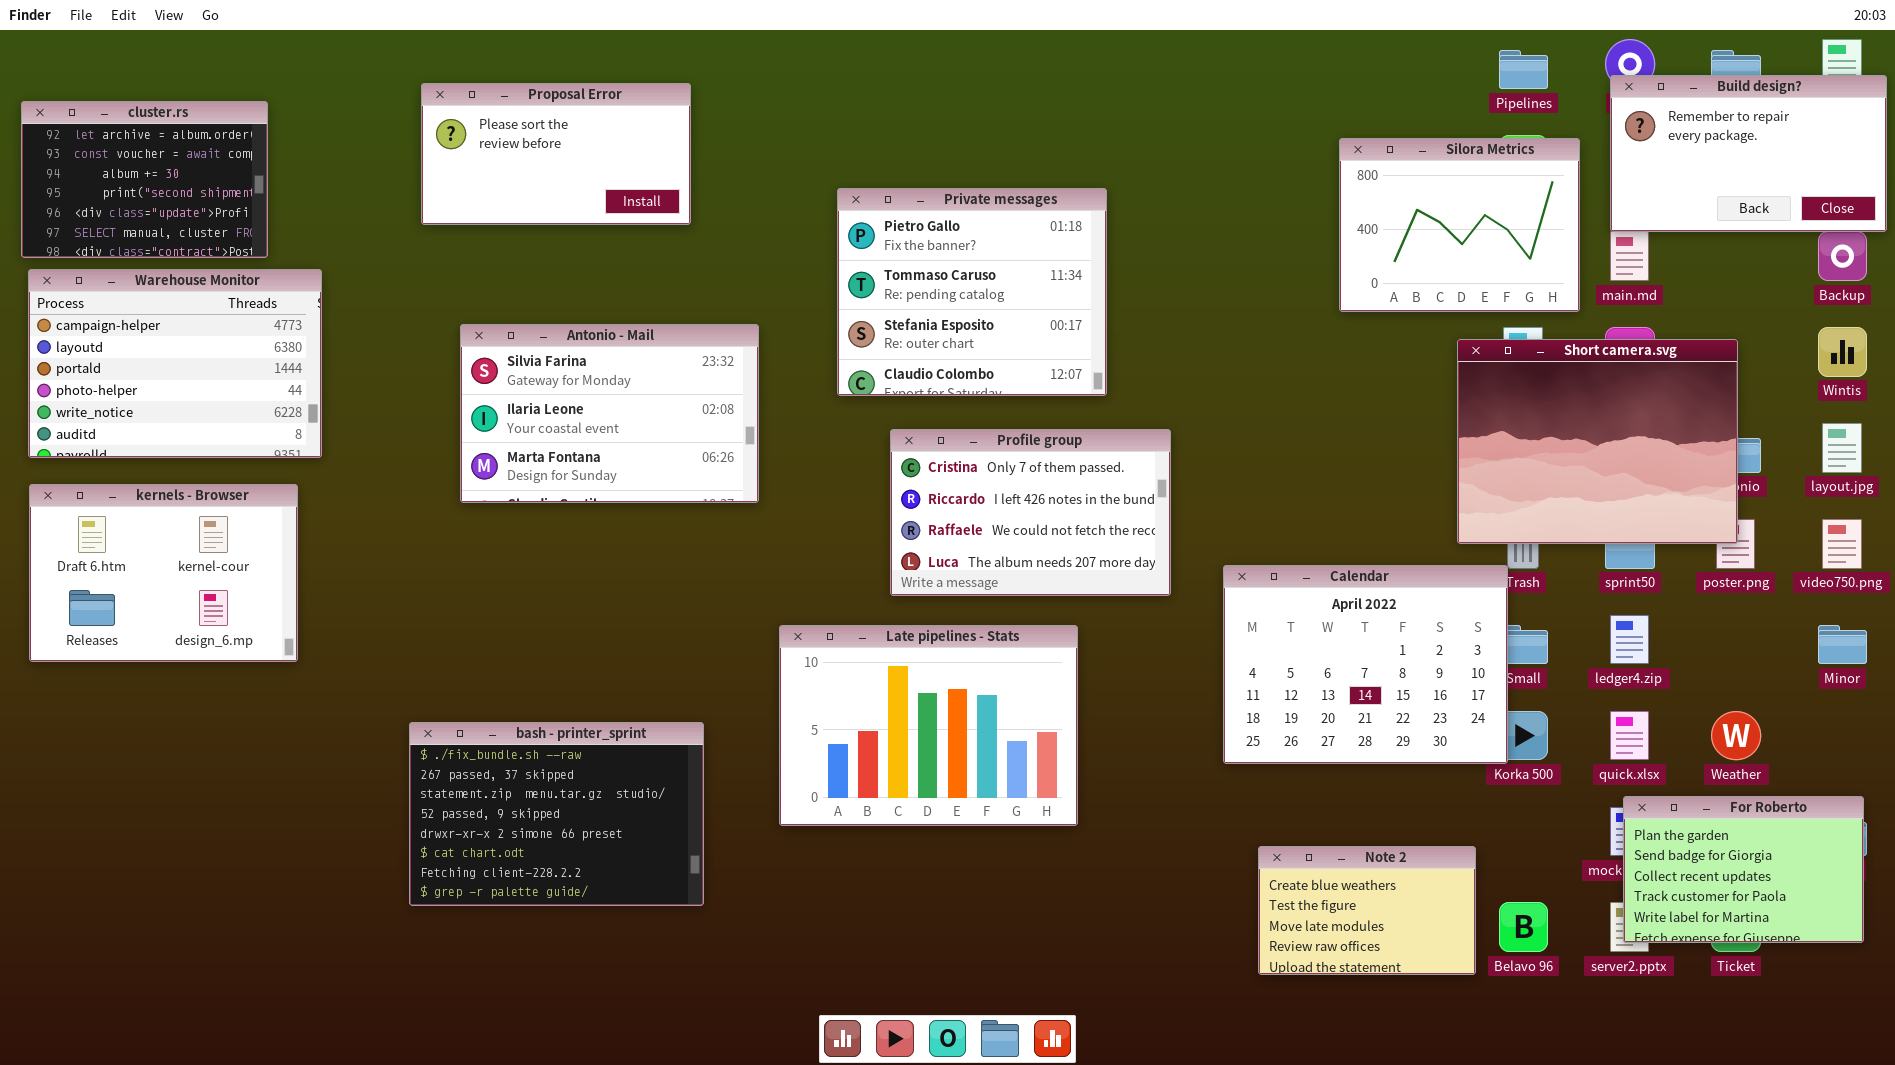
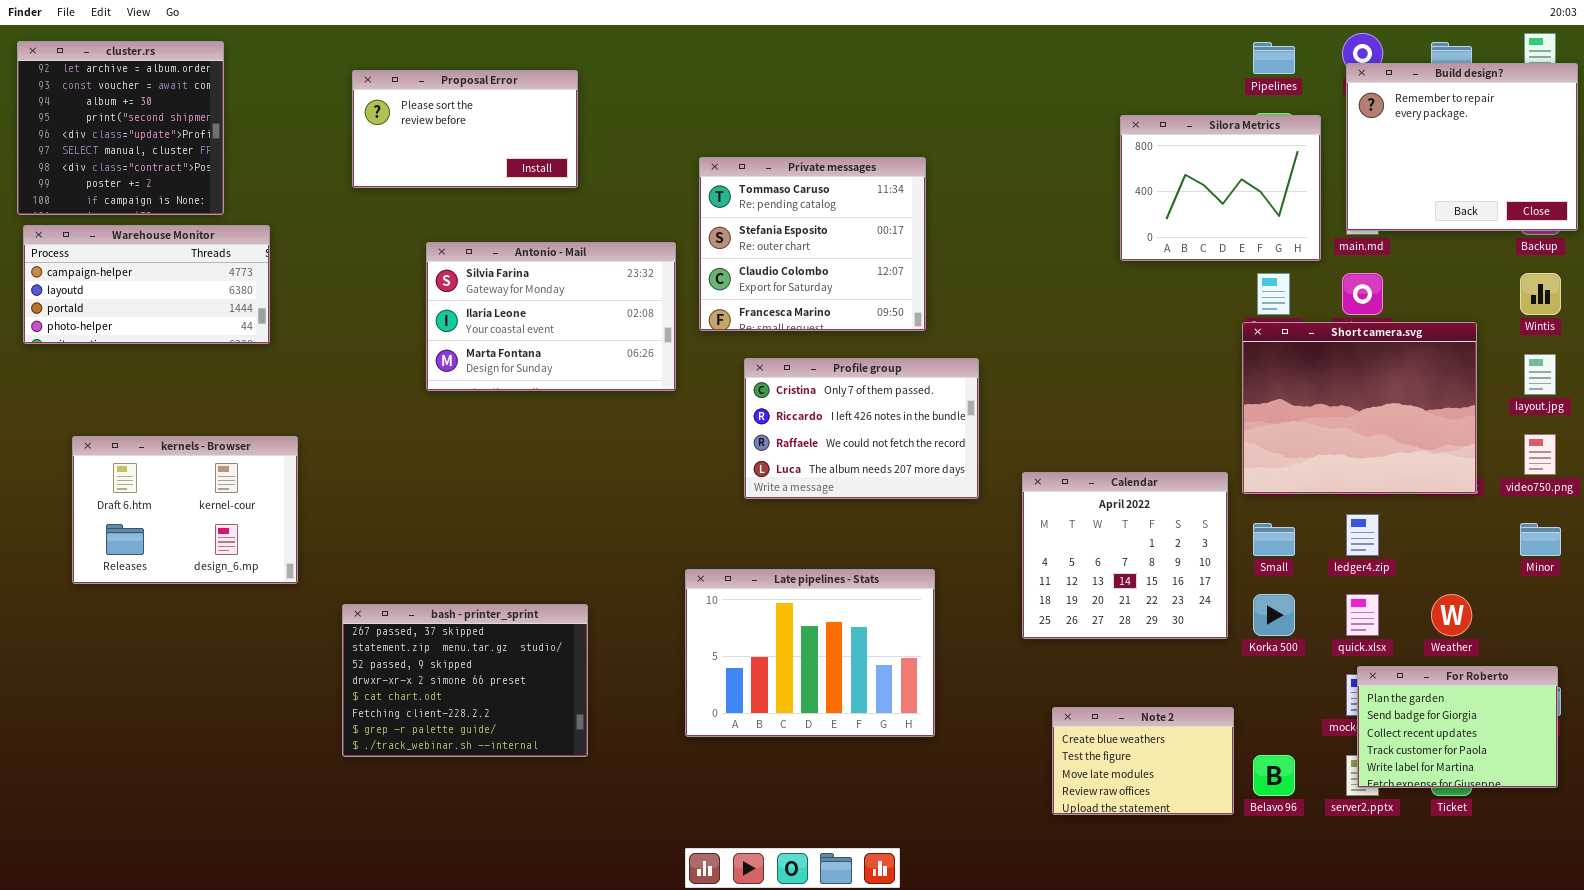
Build design?: [1610,75,1887,232] -> [1346,63,1578,231], resized
cluster.rs: [21,101,268,258] -> [17,41,224,215], resized
Private messages: [837,188,1107,396] -> [699,157,926,331], scrolled down 1 row
Warehouse Monitor: [28,269,322,458] -> [23,225,270,344], resized
Antonio - Mail: [460,324,759,503] -> [426,242,676,391], moved
Short camera.svg: [1457,339,1738,544] -> [1242,322,1477,494], moved
kernels - Browser: [29,484,298,662] -> [72,436,298,584], moved
Calendar: [1223,565,1508,764] -> [1022,472,1228,639], resized
Late pipelines - Stats: [779,625,1078,826] -> [685,569,935,737], moved
bash - printer_sprint: [409,722,704,906] -> [342,604,588,757], scrolled down 1 row

